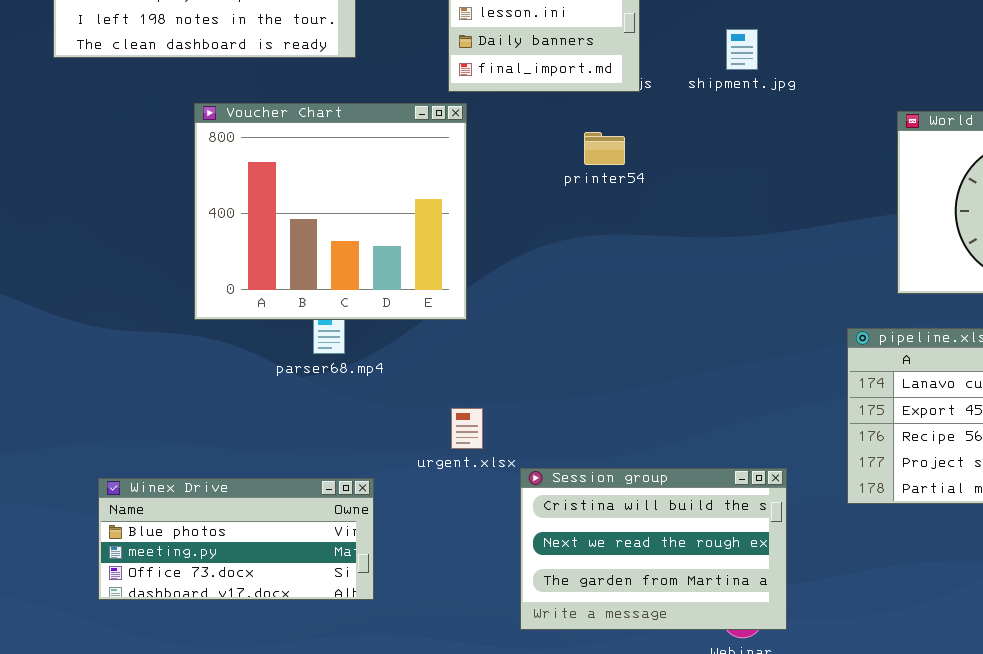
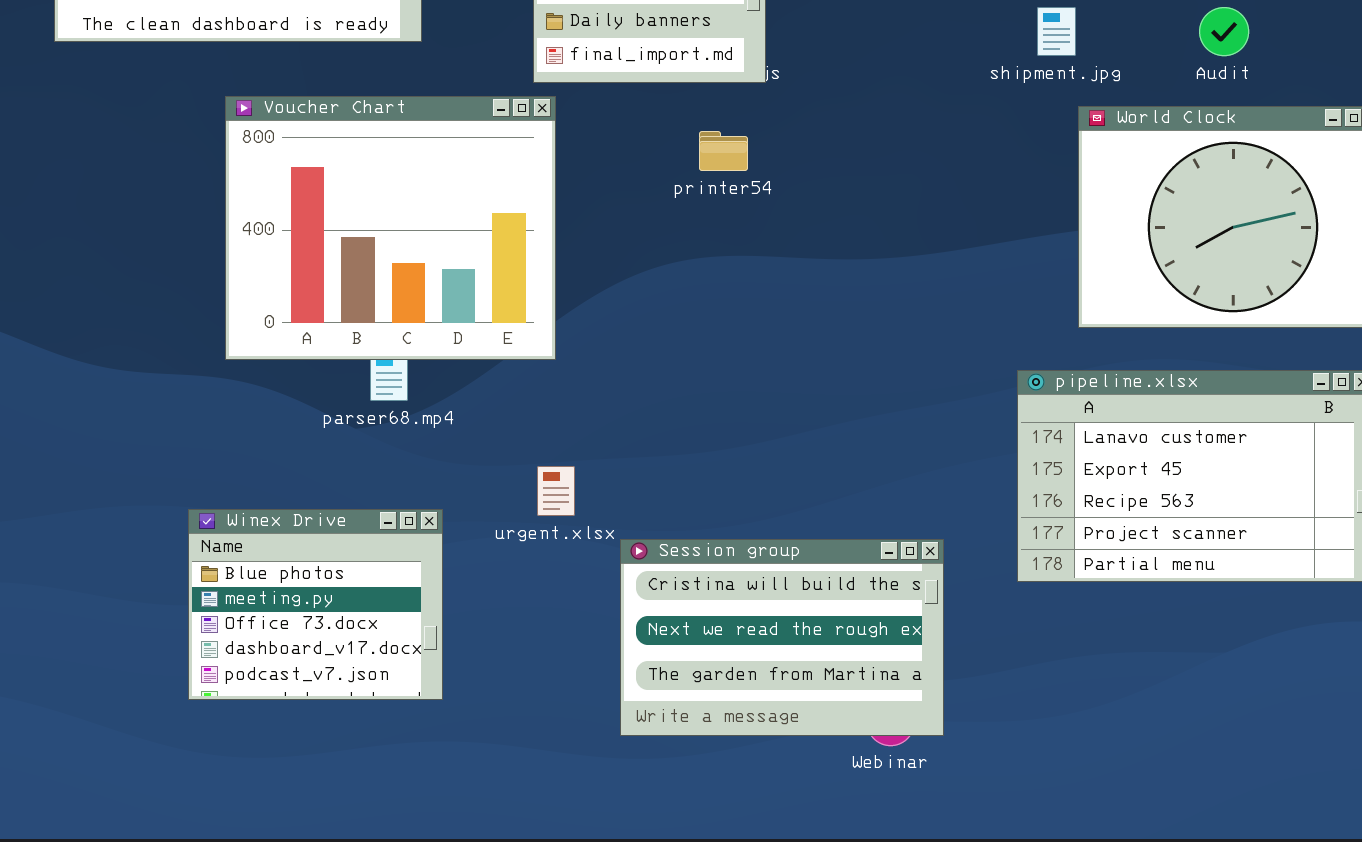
shipment.jpg: [726,29,758,70] -> [1037,7,1076,56], moved
Winex Drive: [98,478,374,600] -> [188,509,443,700], resized

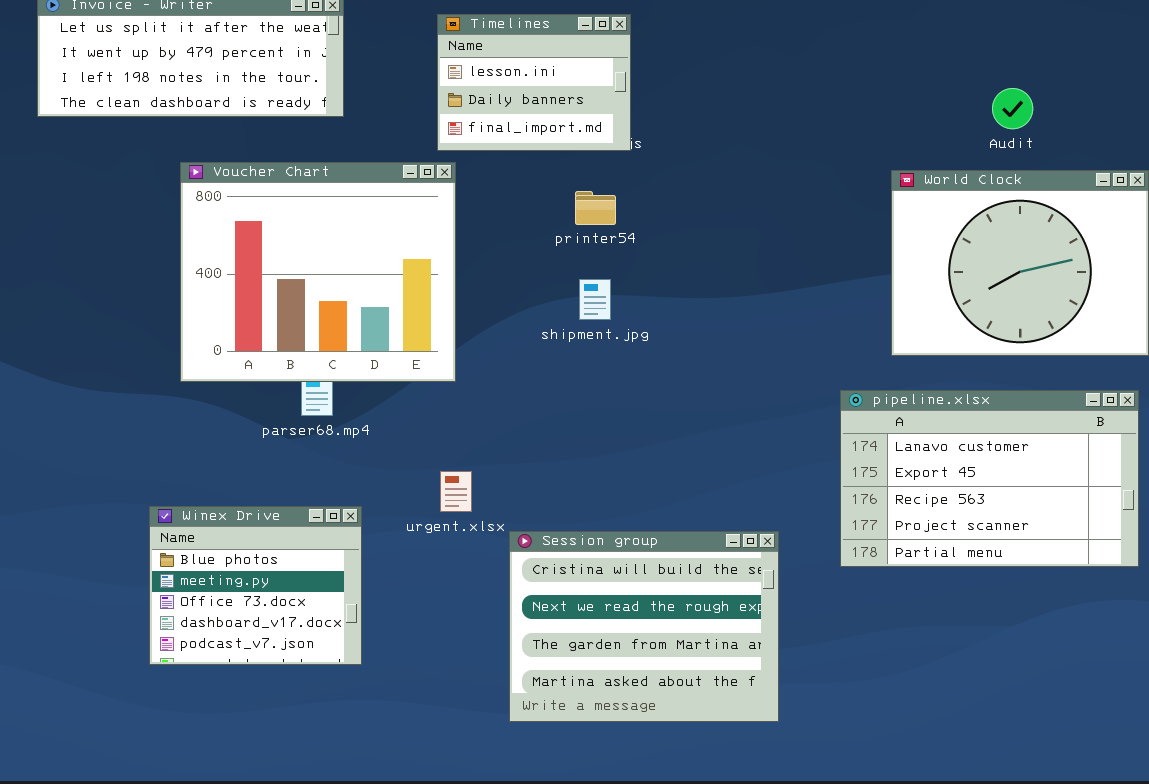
shipment.jpg: [1037,7,1076,56] -> [579,279,611,320], moved
Session group: [620,539,944,736] -> [509,531,779,722], resized

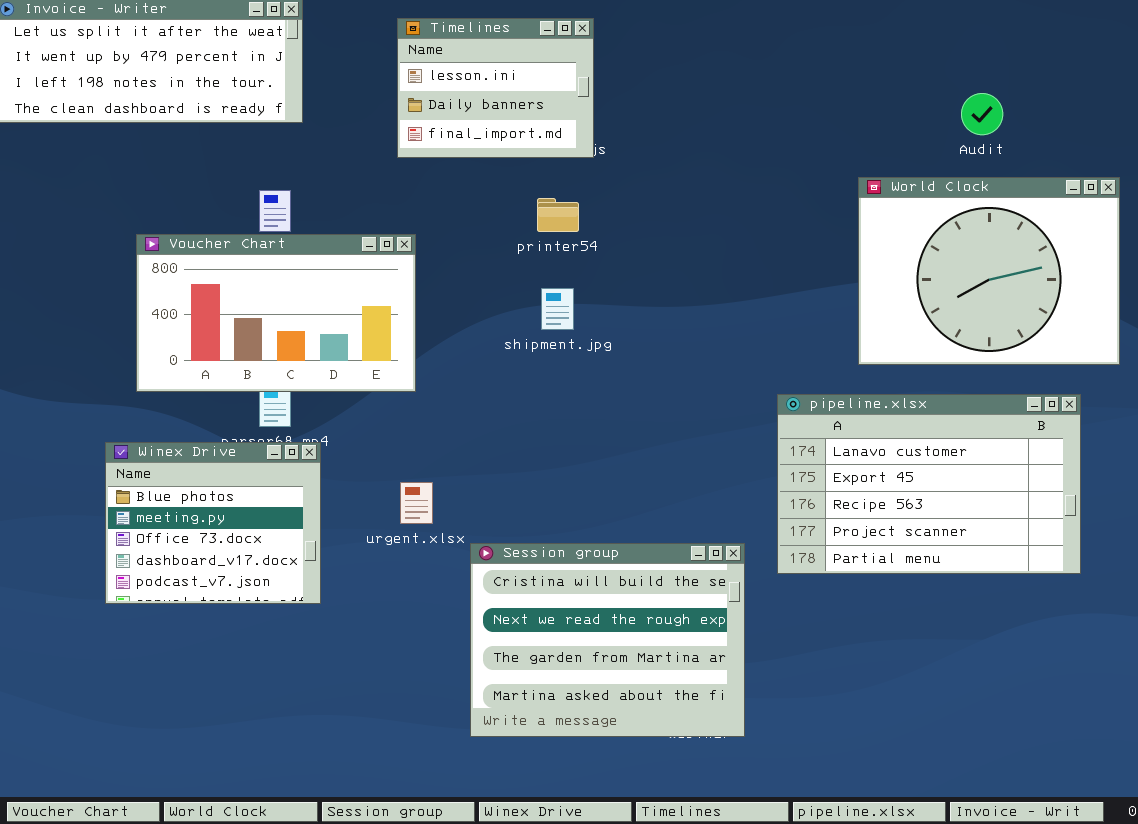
Voucher Chart: [180,162,456,382] -> [136,234,416,392], resized
pipeline.xlsx: [840,390,1139,567] -> [777,394,1081,574], moved
Winex Drive: [149,506,362,665] -> [105,442,321,604], moved

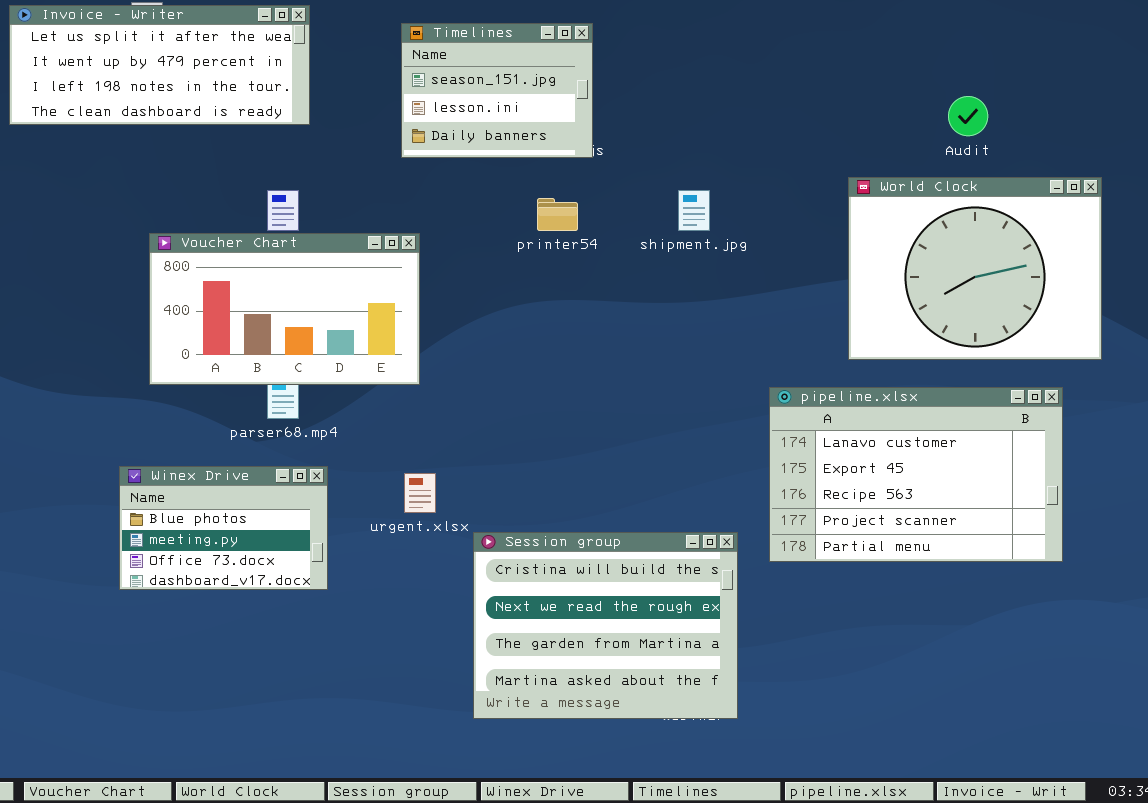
Timelines: [397,18,594,158] -> [401,23,593,158], scrolled up 1 row
shipment.jpg: [541,288,574,330] -> [678,190,710,231], moved
Winex Drive: [105,442,321,604] -> [119,466,328,590], resized

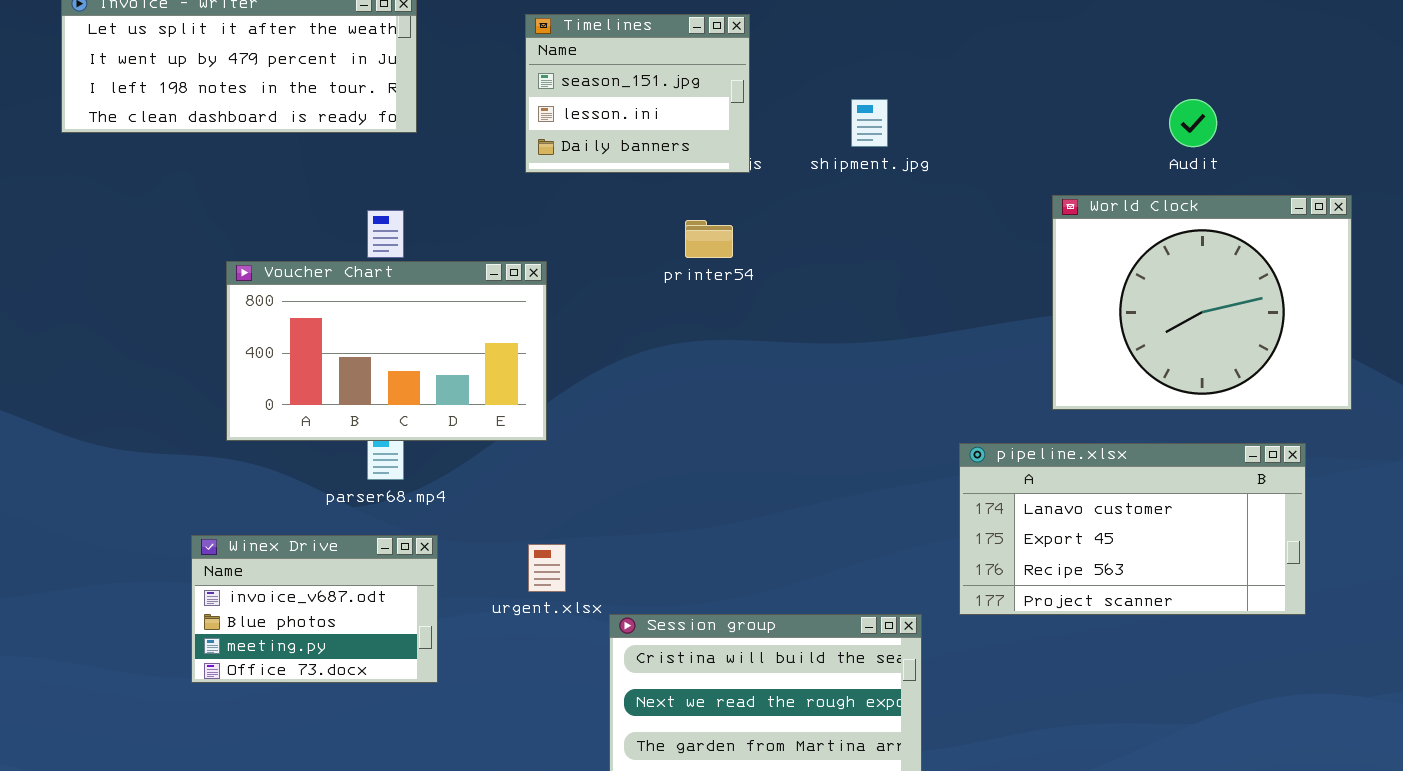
shipment.jpg: [678,190,710,231] -> [851,99,888,147], moved
pipeline.xlsx: [769,387,1063,562] -> [959,443,1306,615], resized
Winex Drive: [119,466,328,590] -> [191,535,438,683], scrolled up 1 row

